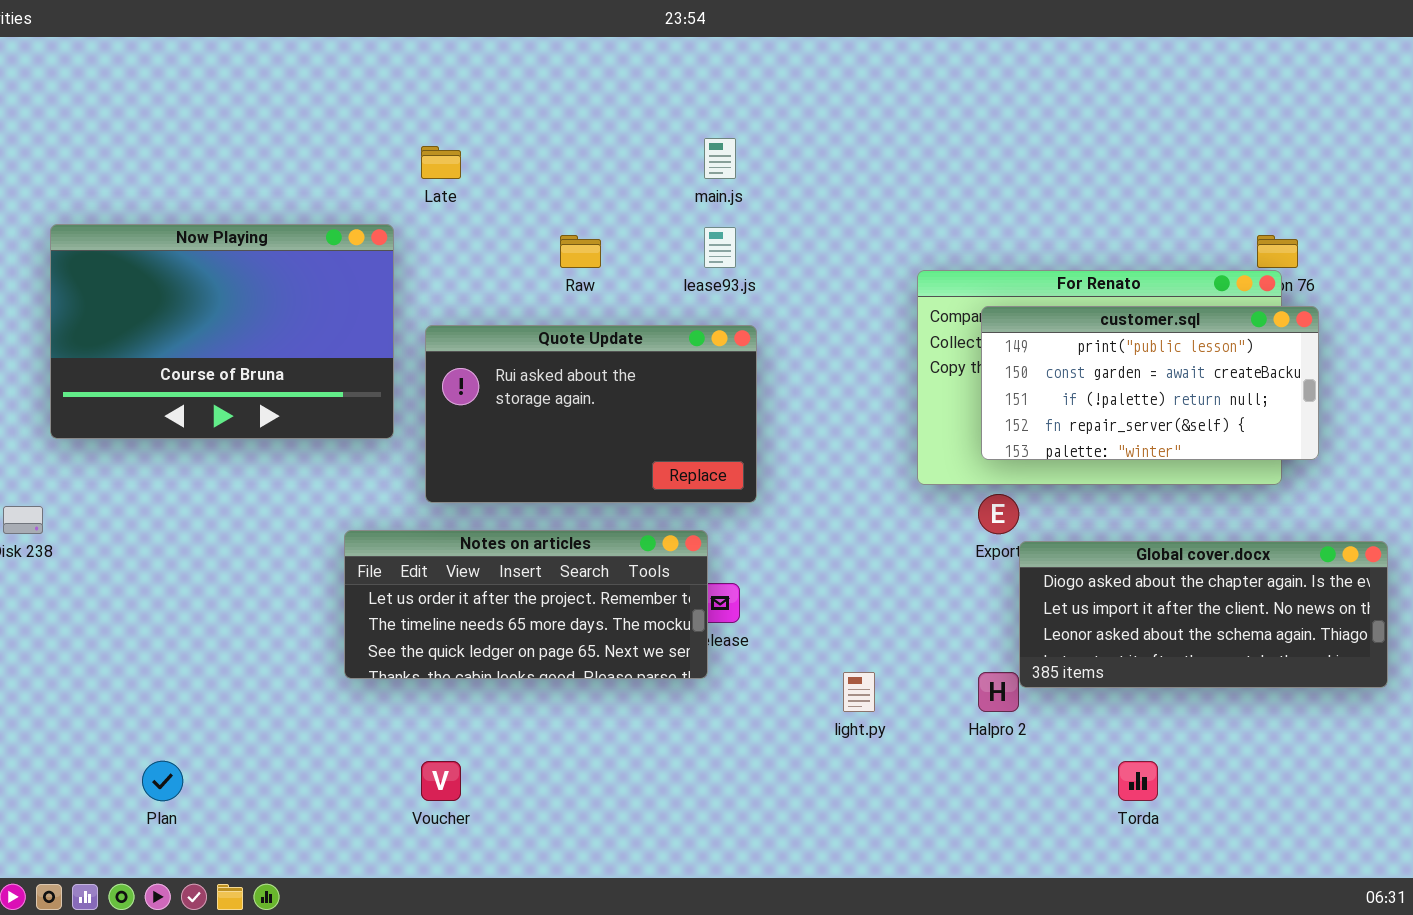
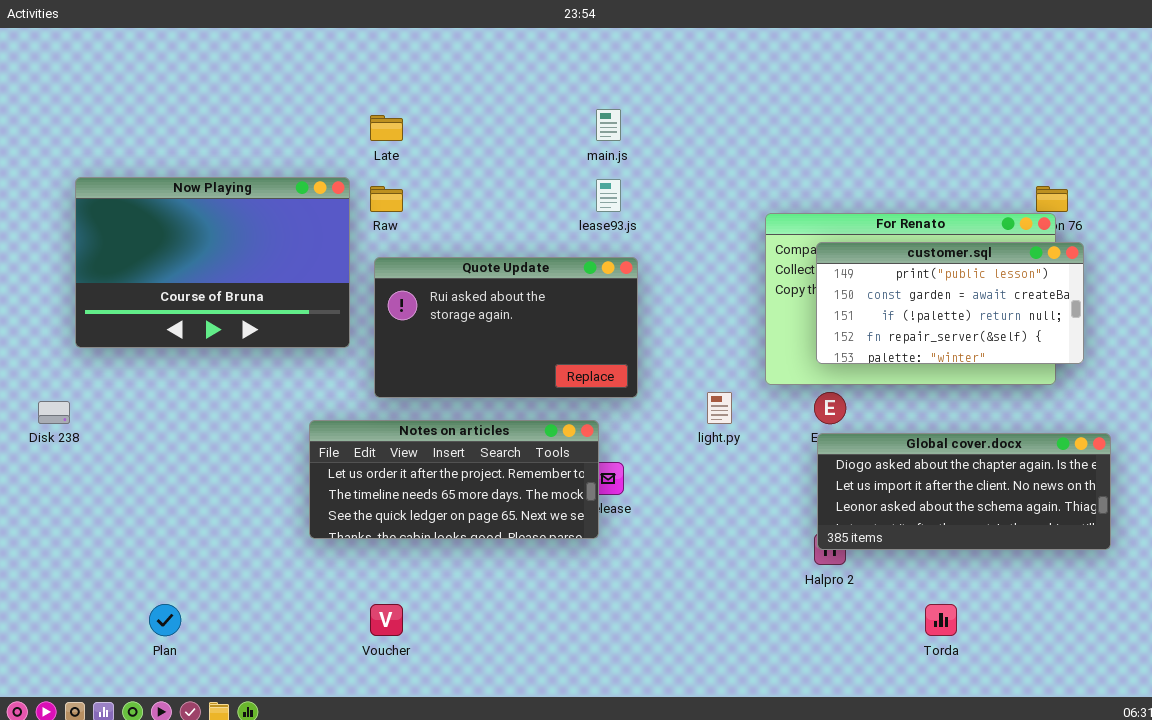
Raw: [560,235,601,268] -> [370,186,403,212], moved
Global cover.docx: [1019,541,1388,688] -> [817,433,1111,550], moved
light.py: [843,672,875,712] -> [707,392,732,424], moved

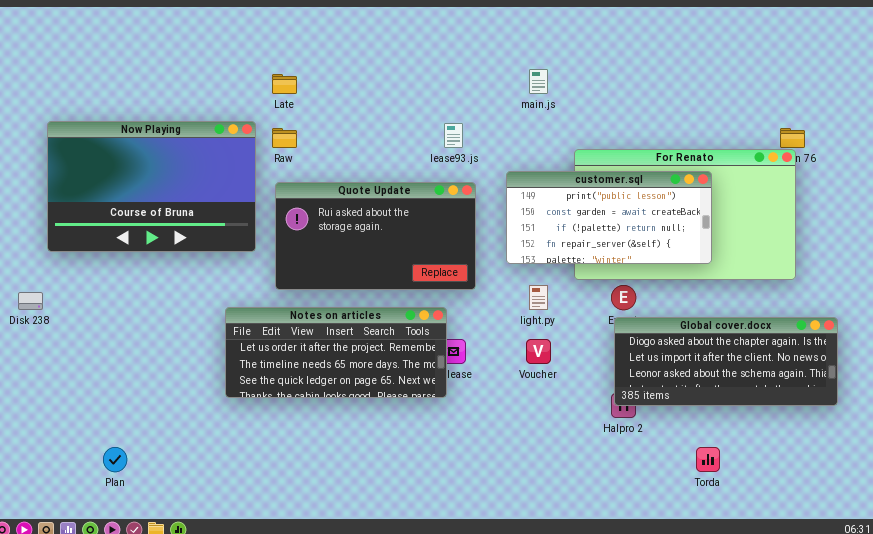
main.js: [596,109,621,141] -> [529,69,548,94], moved
customer.sql: [816,242,1084,364] -> [506,171,712,264], moved
Voucher: [370,604,403,636] -> [526,339,551,364], moved

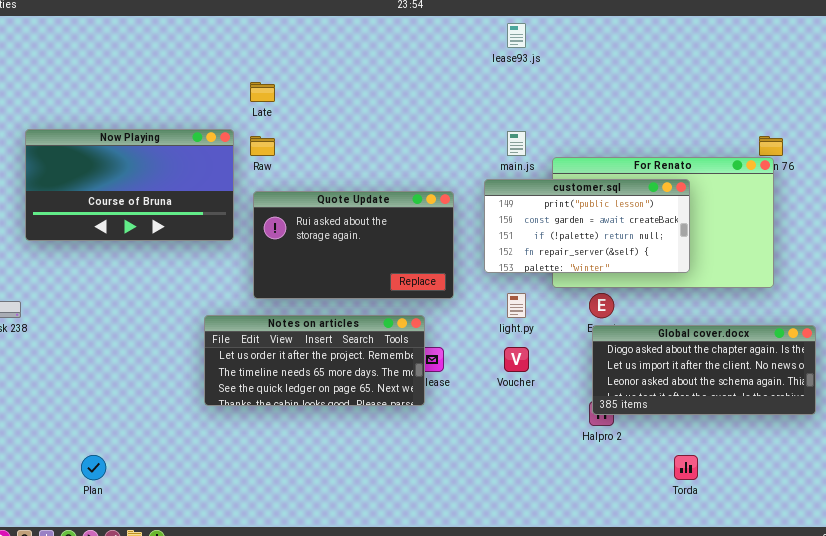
main.js: [529,69,548,94] -> [507,131,526,156], moved
Now Playing: [47,121,256,252] -> [25,129,234,241], resized
lease93.js: [444,123,463,148] -> [507,23,526,48], moved

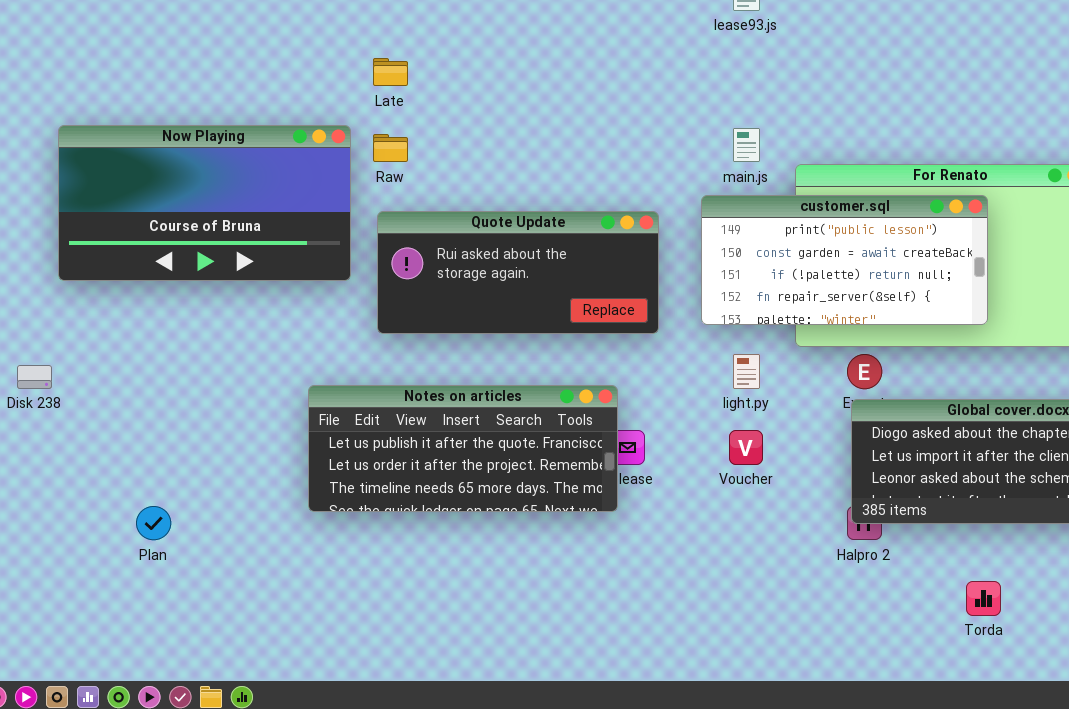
Quote Update: [253,191,454,299] -> [377,211,659,334], resized
Notes on articles: [204,315,425,406] -> [308,385,618,512], scrolled up 1 row
Plan: [81,455,106,480] -> [136,506,171,540], moved

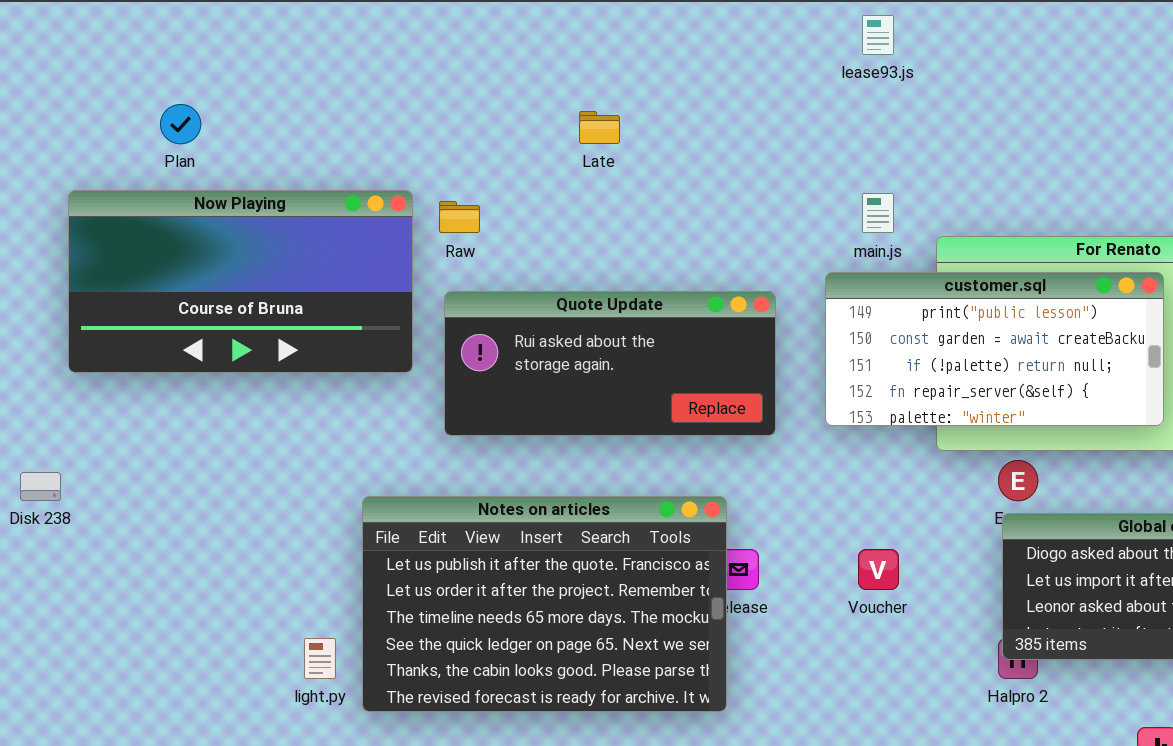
Late: [373,58,408,86] -> [579,111,620,144], moved
light.py: [733,354,760,389] -> [304,638,336,679], moved
Notes on articles: [308,385,618,512] -> [362,496,727,712], resized
Plan: [136,506,171,540] -> [160,104,201,144], moved

